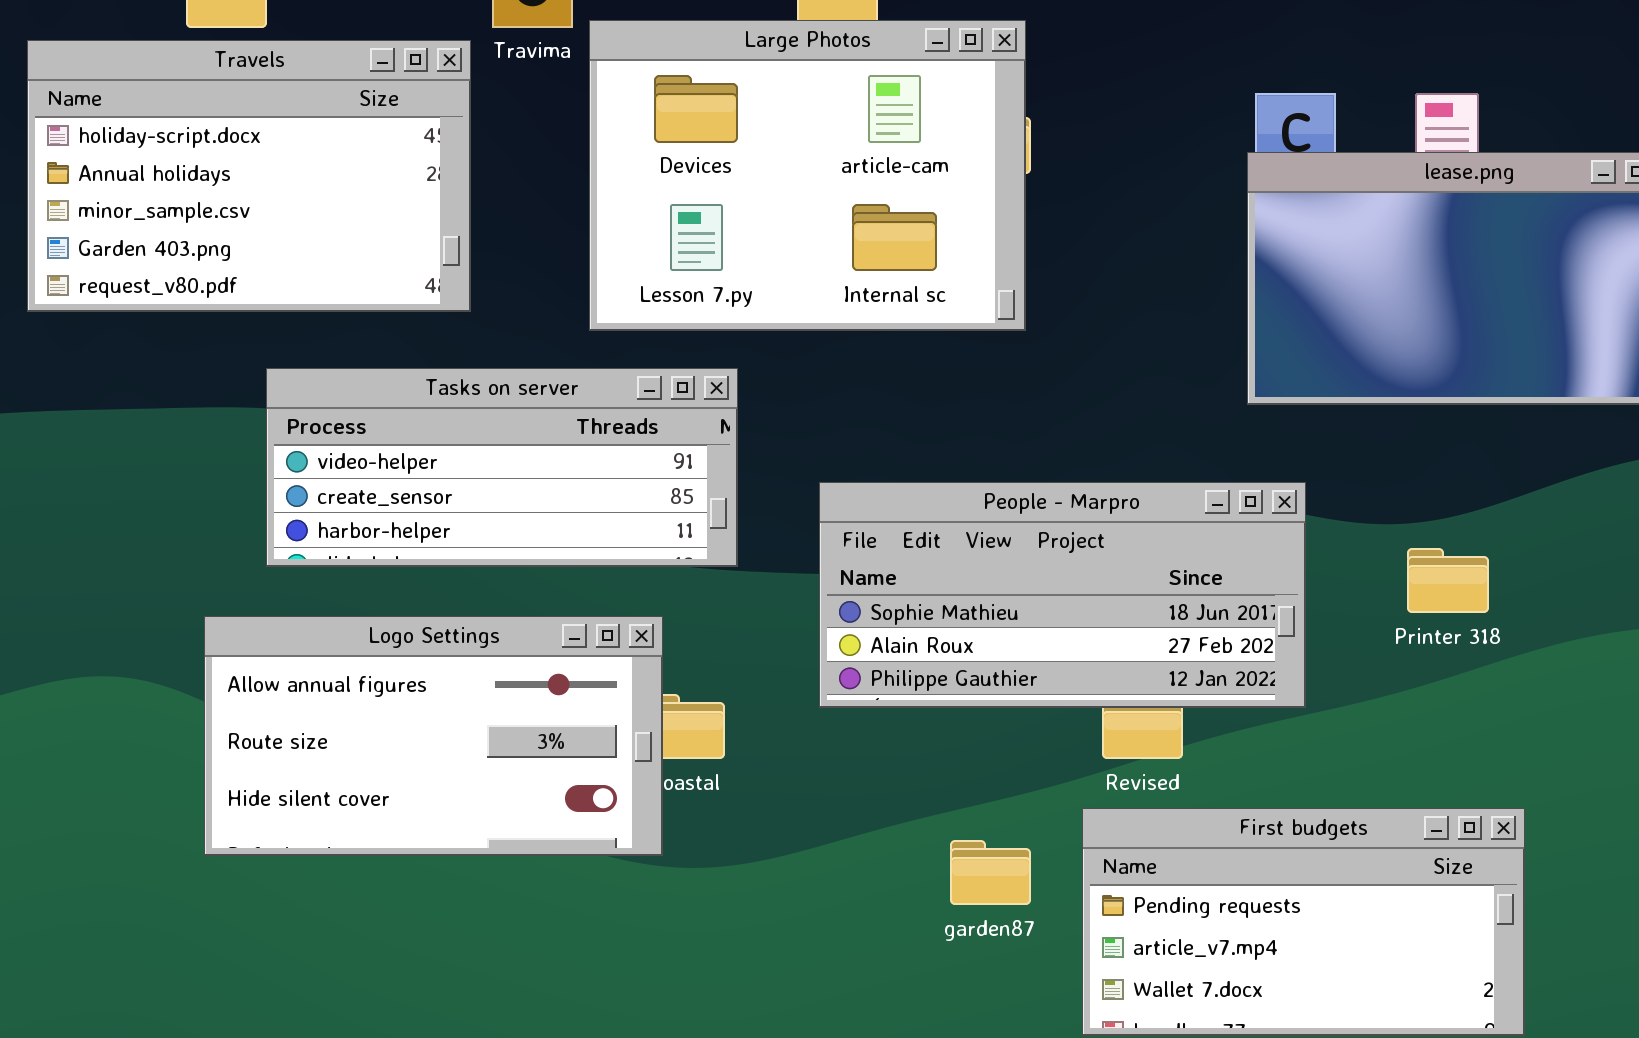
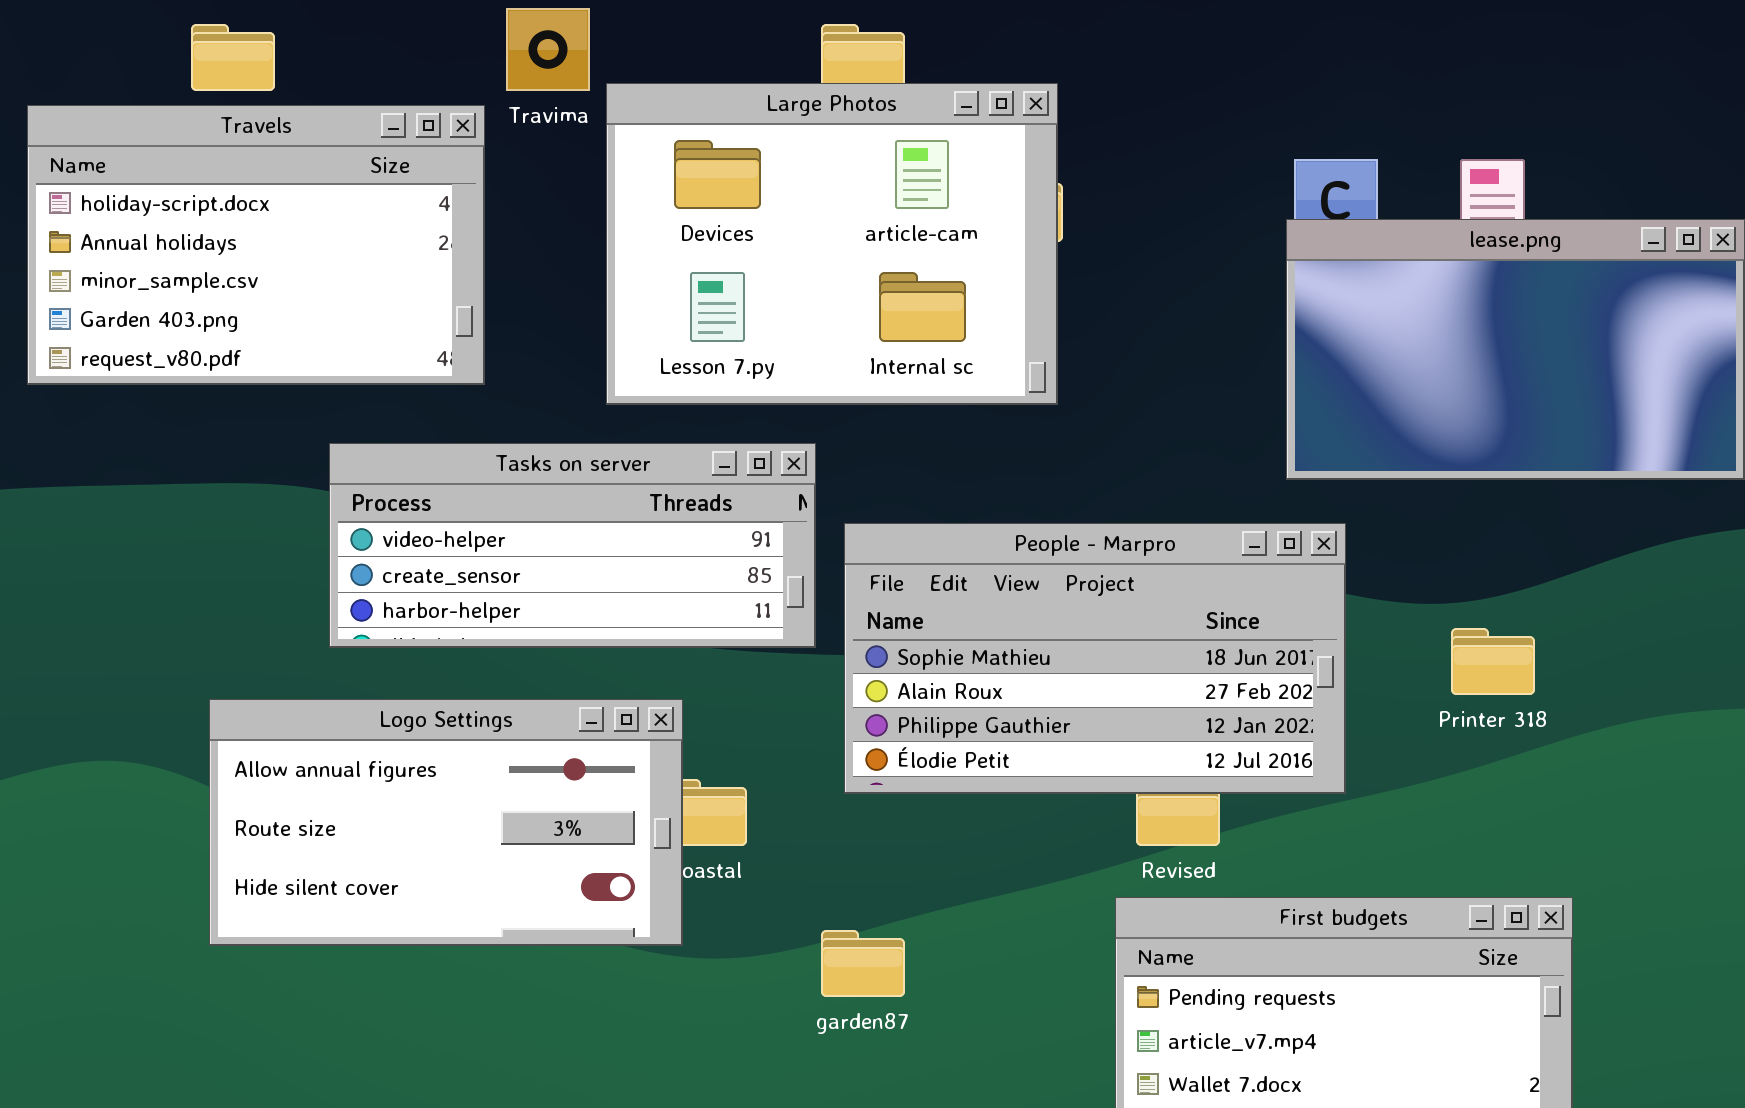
Tasks on server: [266,368,738,567] -> [329,443,816,648], moved
People - Marpro: [819,482,1306,708] -> [844,523,1346,794], resized
garden87: [950,840,1031,905] -> [821,930,905,997], moved

